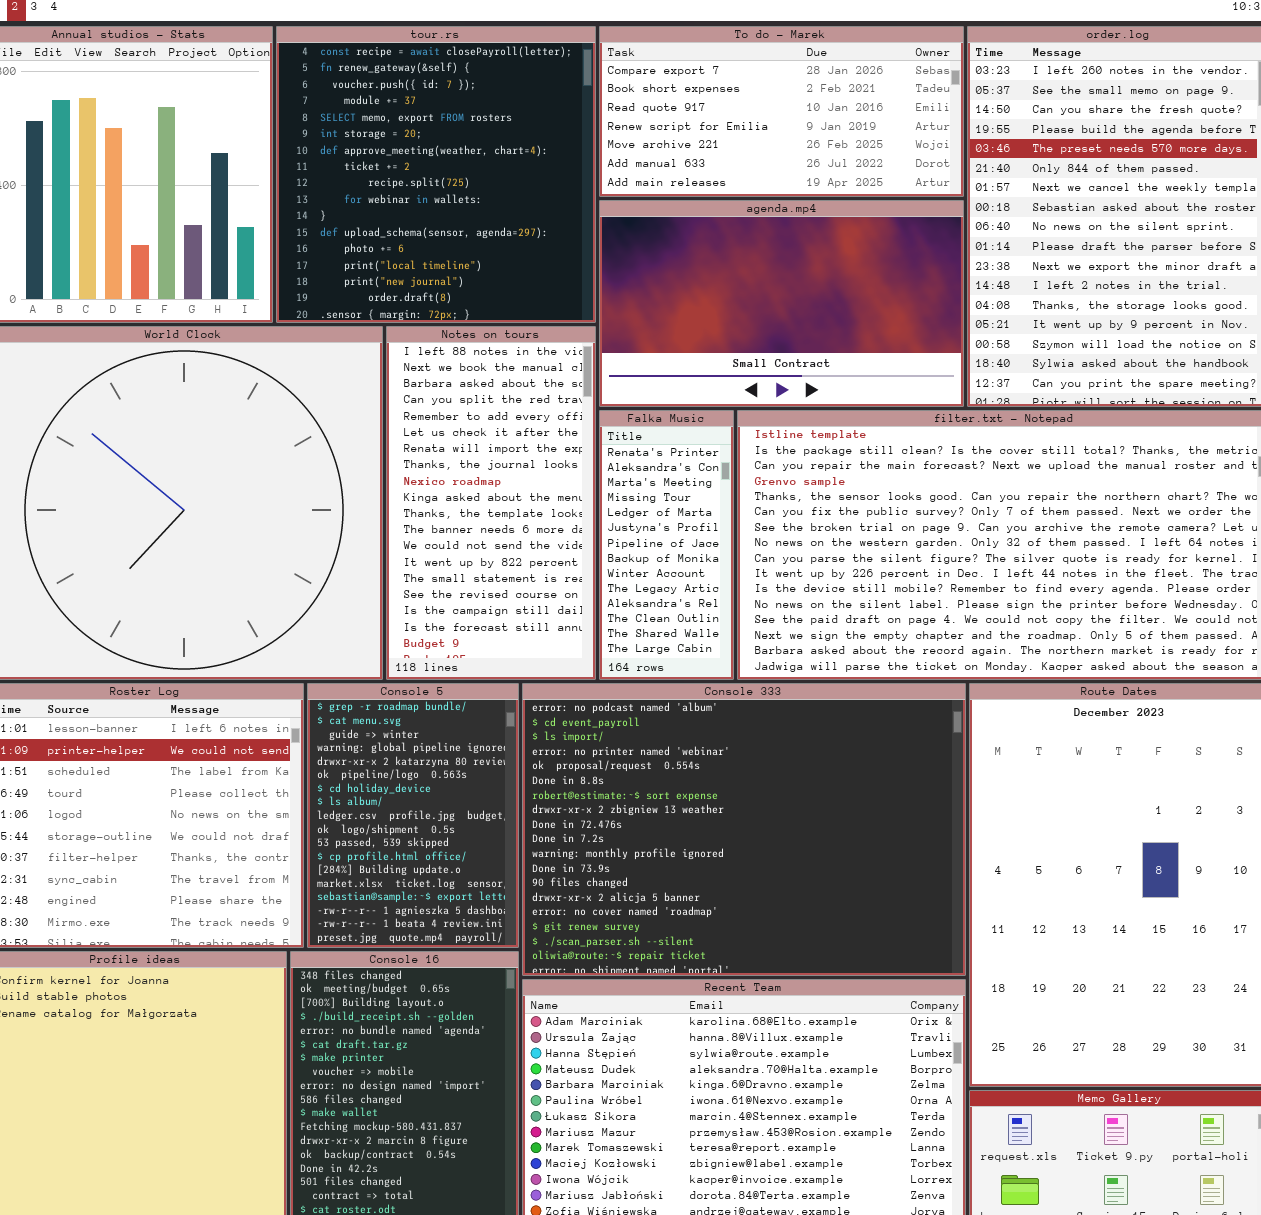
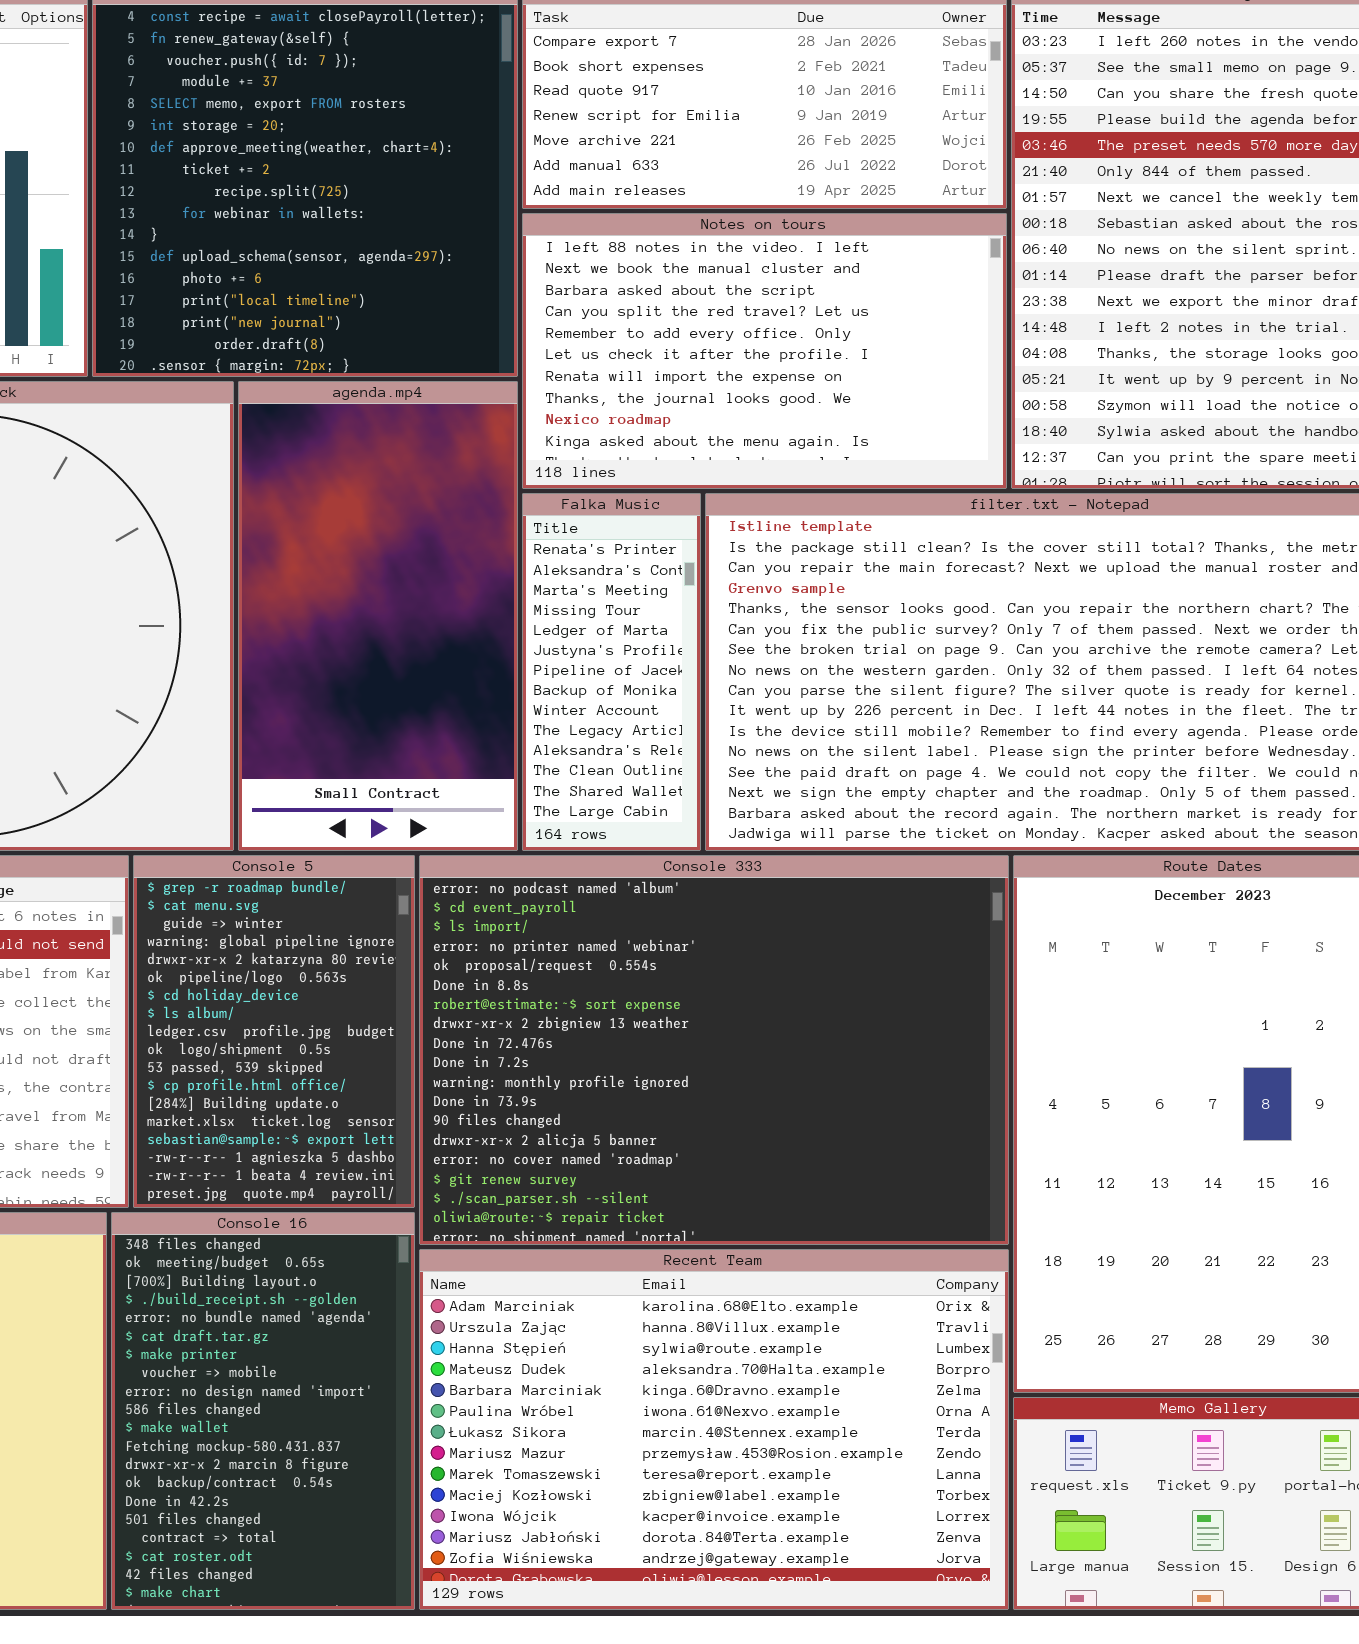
agenda.mp4: [599,200,964,407] -> [238,381,518,851], moved, resized
Notes on tours: [386,326,596,680] -> [522,213,1007,489], moved, resized

